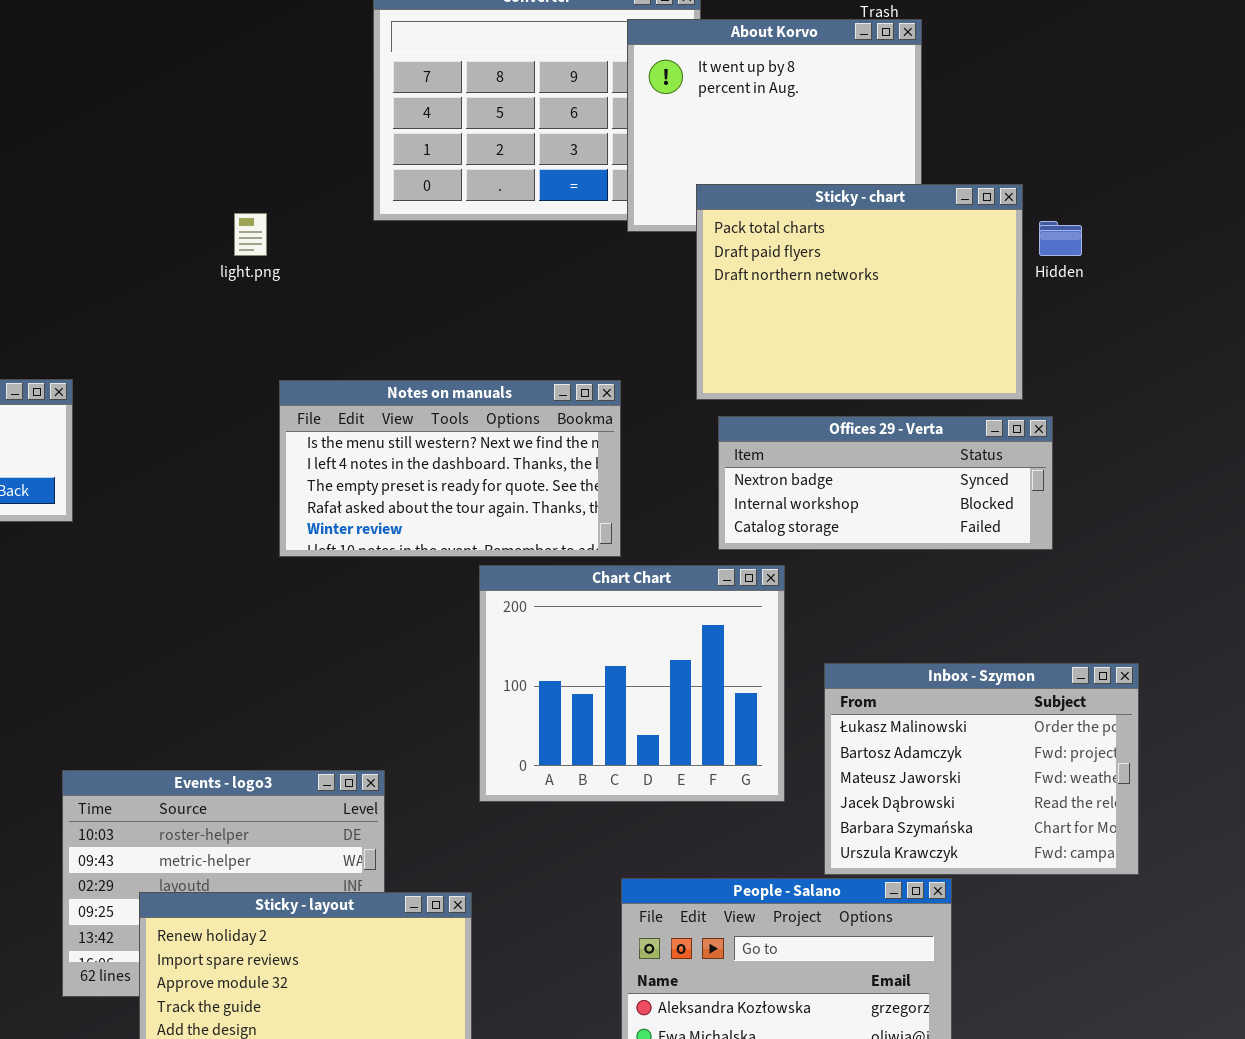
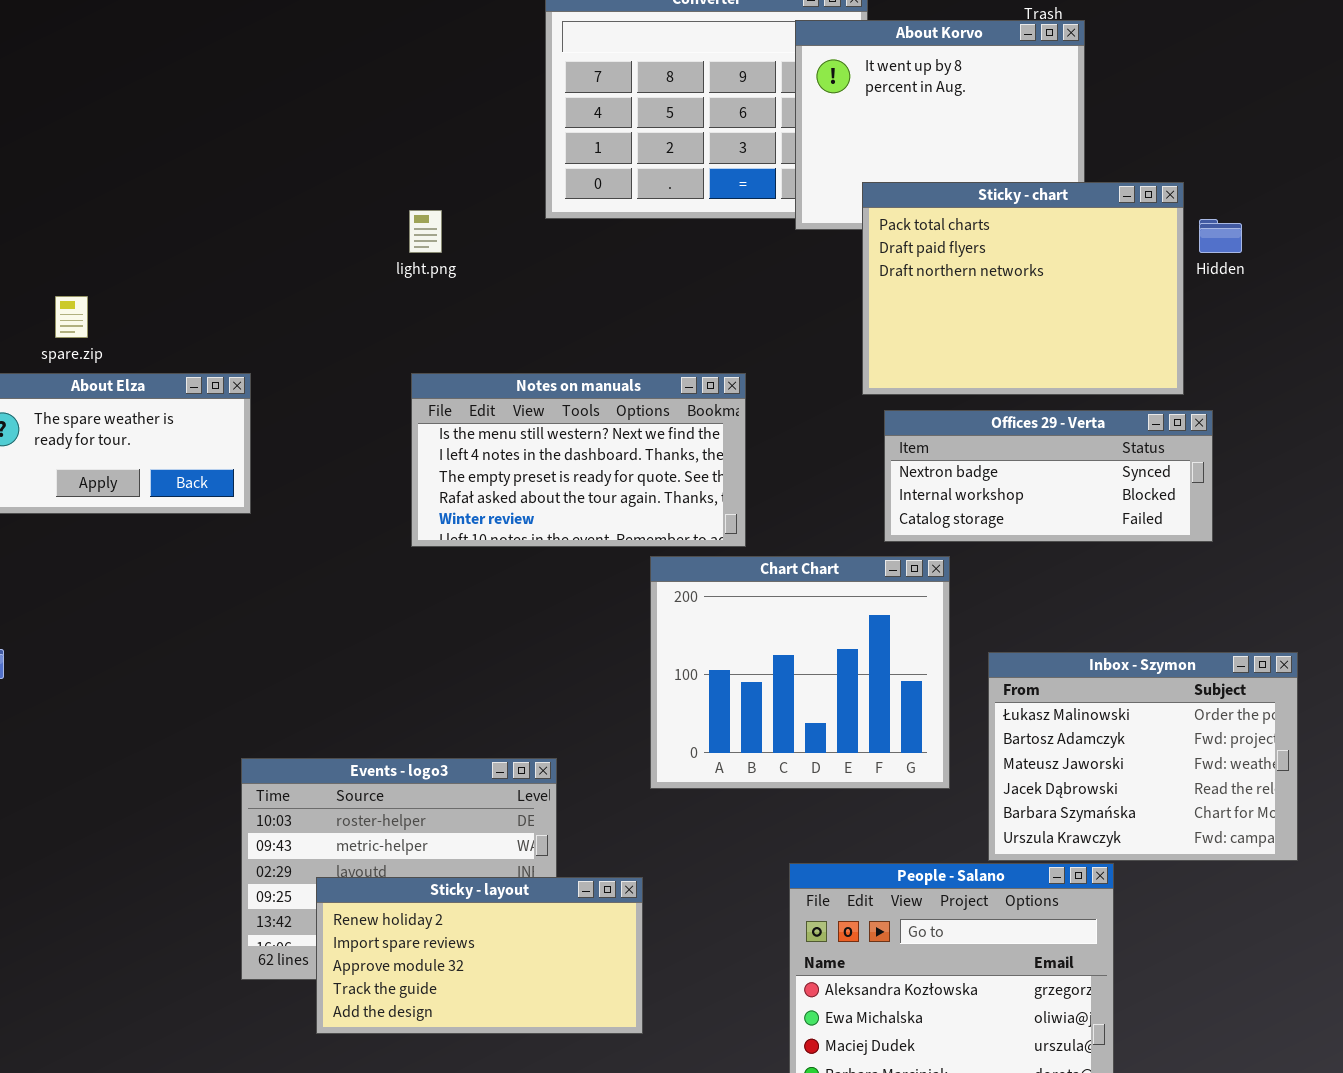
Notes on manuals: [279,380,621,557] -> [411,373,746,547], moved

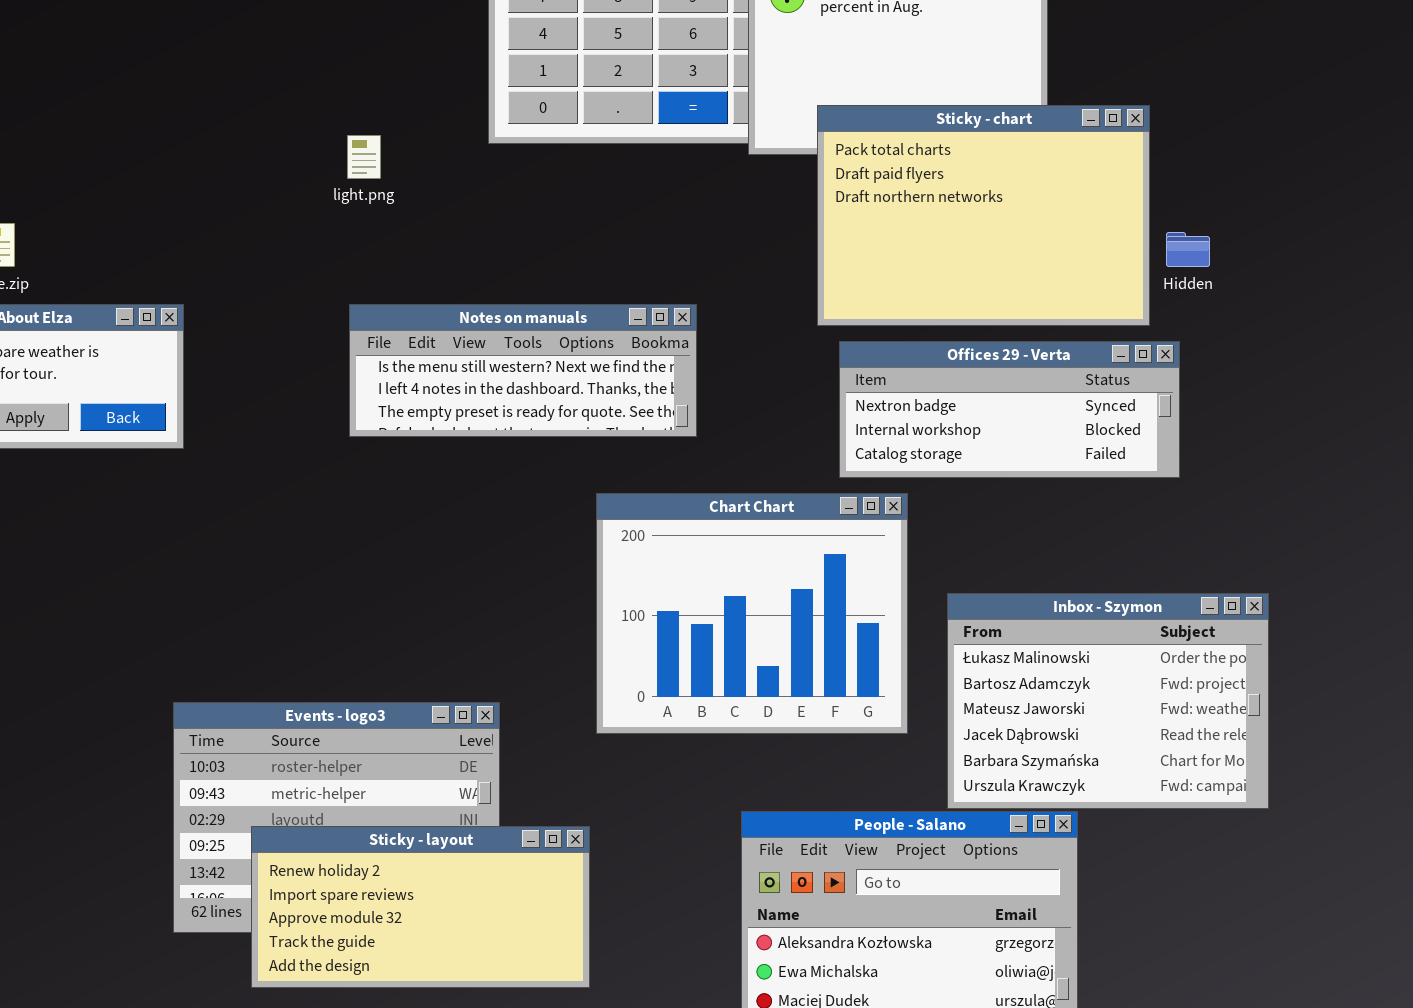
Hidden: [1199,219,1242,253] -> [1166,232,1210,267], moved
Notes on manuals: [411,373,746,547] -> [349,304,697,437], resized

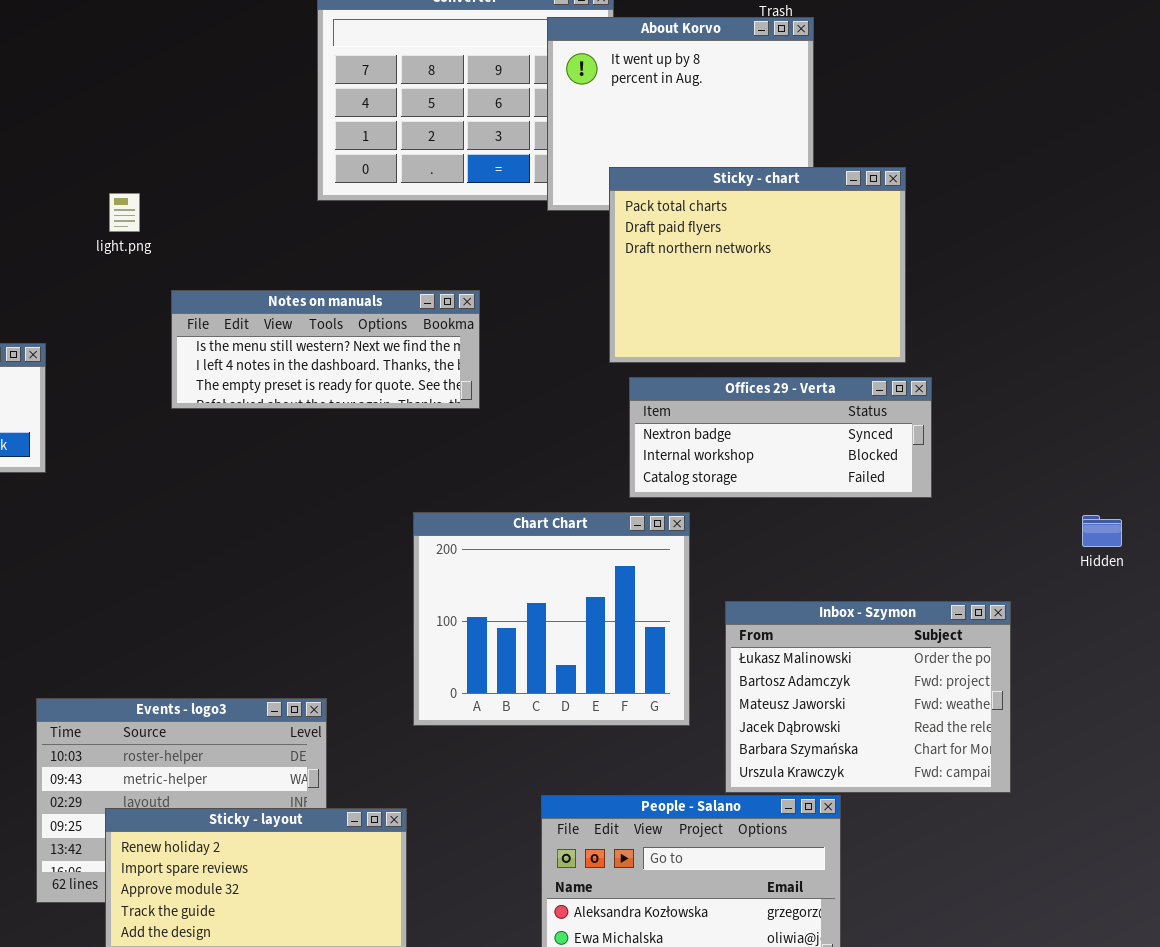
light.png: [347,135,381,179] -> [109,193,140,232], moved
Hidden: [1166,232,1210,267] -> [1082,515,1122,547], moved
Notes on manuals: [349,304,697,437] -> [171,290,480,409], moved

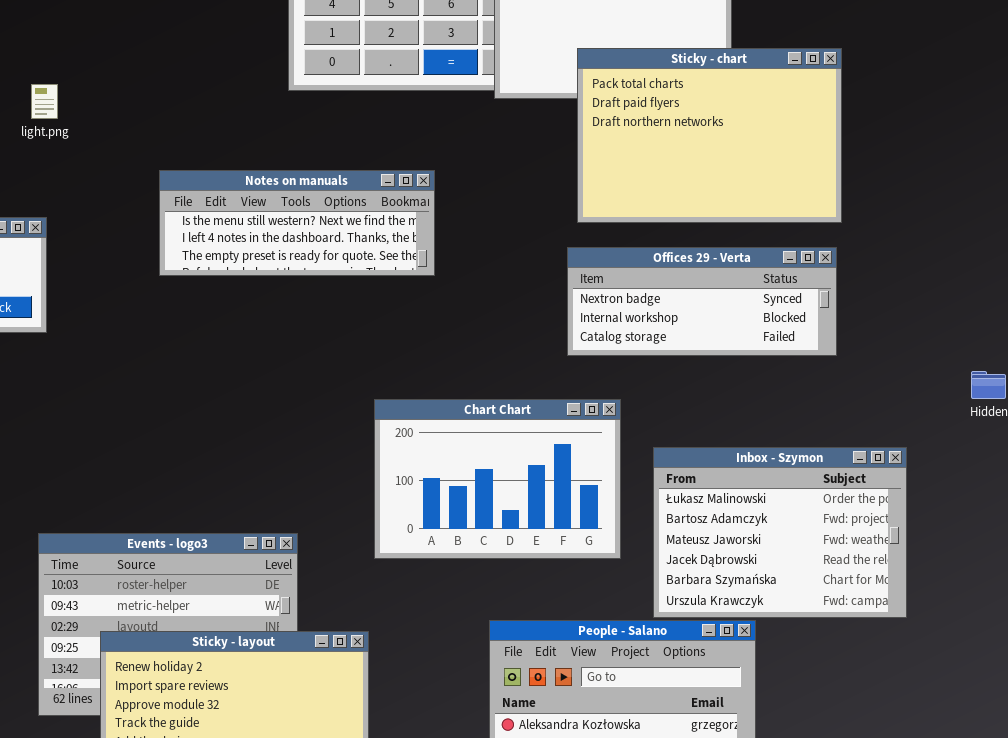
Sticky - chart: [609,167,906,363] -> [577,48,842,223], moved
light.png: [109,193,140,232] -> [31,84,58,119], moved
Chart Chart: [413,512,690,726] -> [374,399,621,559], resized

